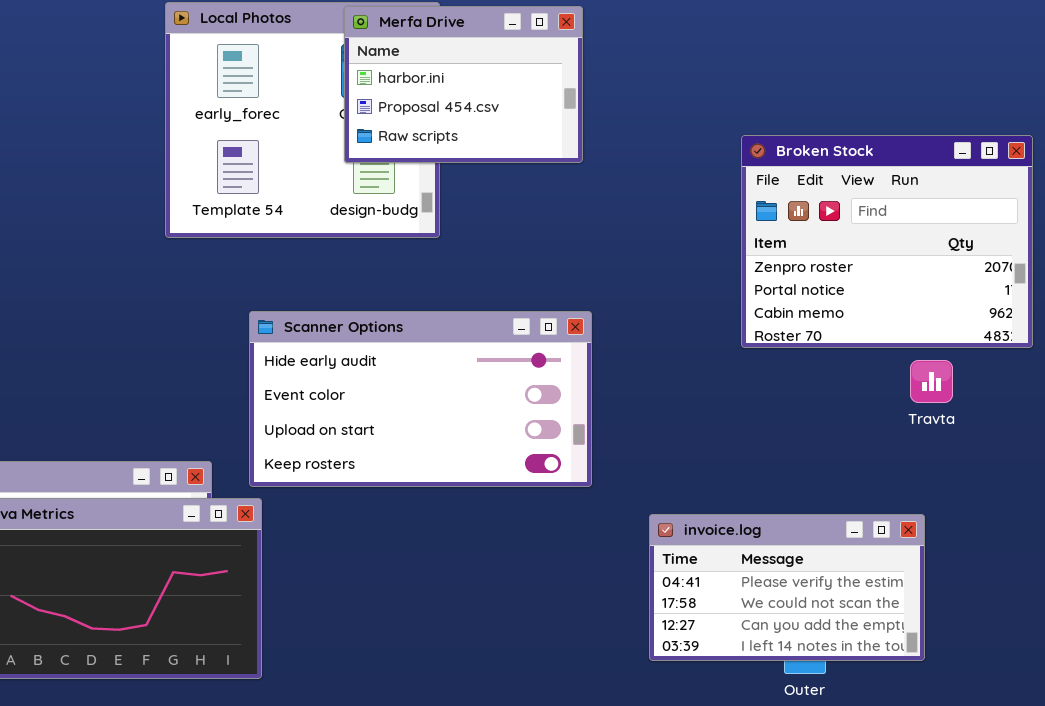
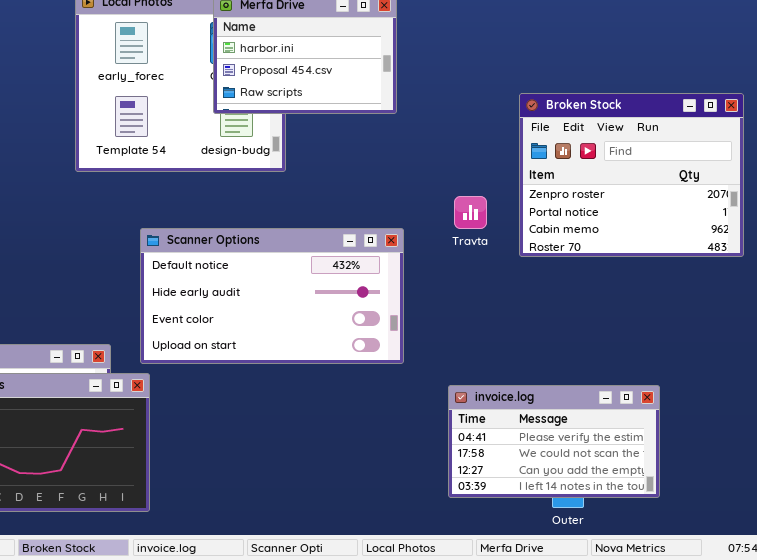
Scanner Options: [249,311,592,487] -> [140,228,404,364], scrolled up 1 row
Travta: [910,360,953,403] -> [454,196,487,229], moved

